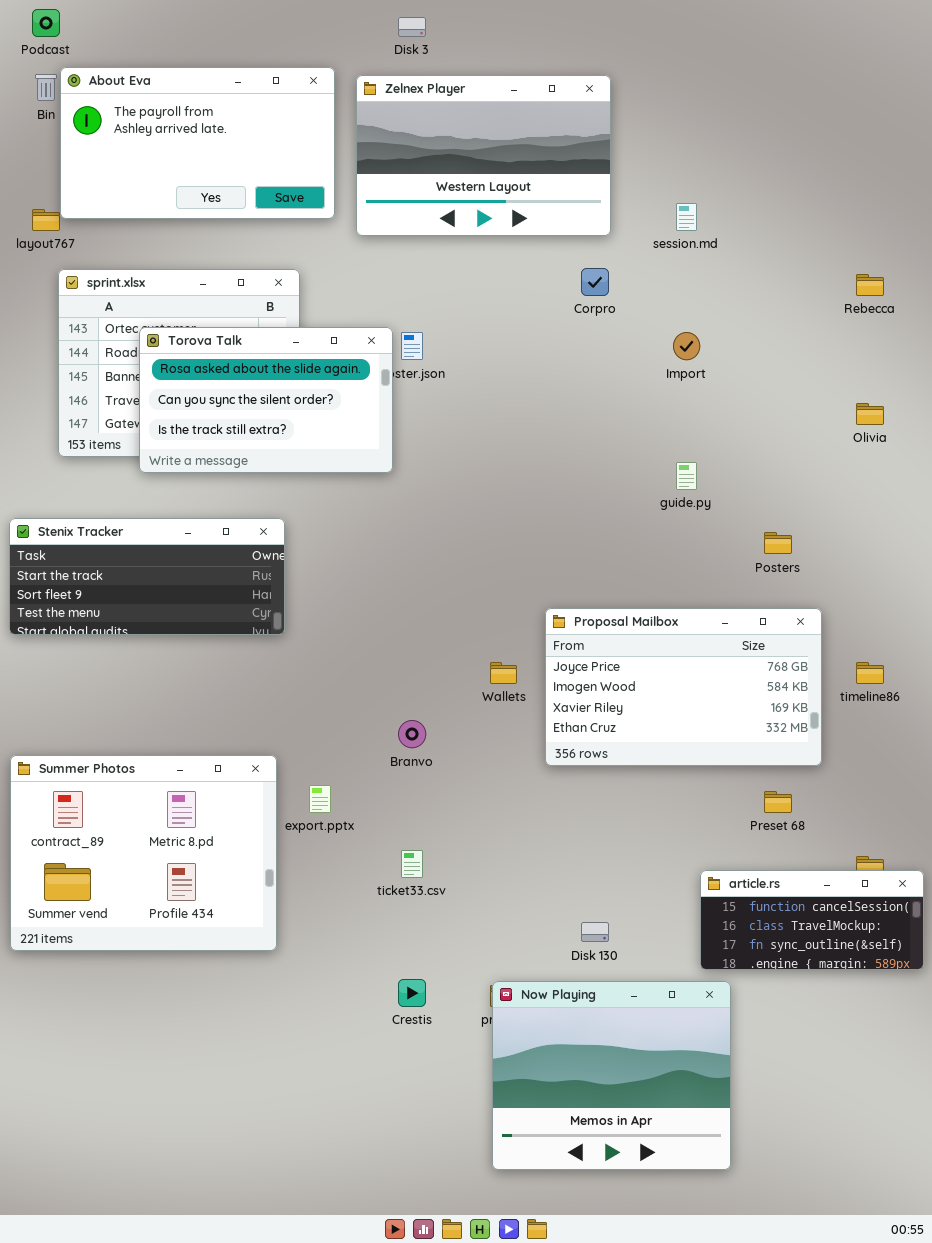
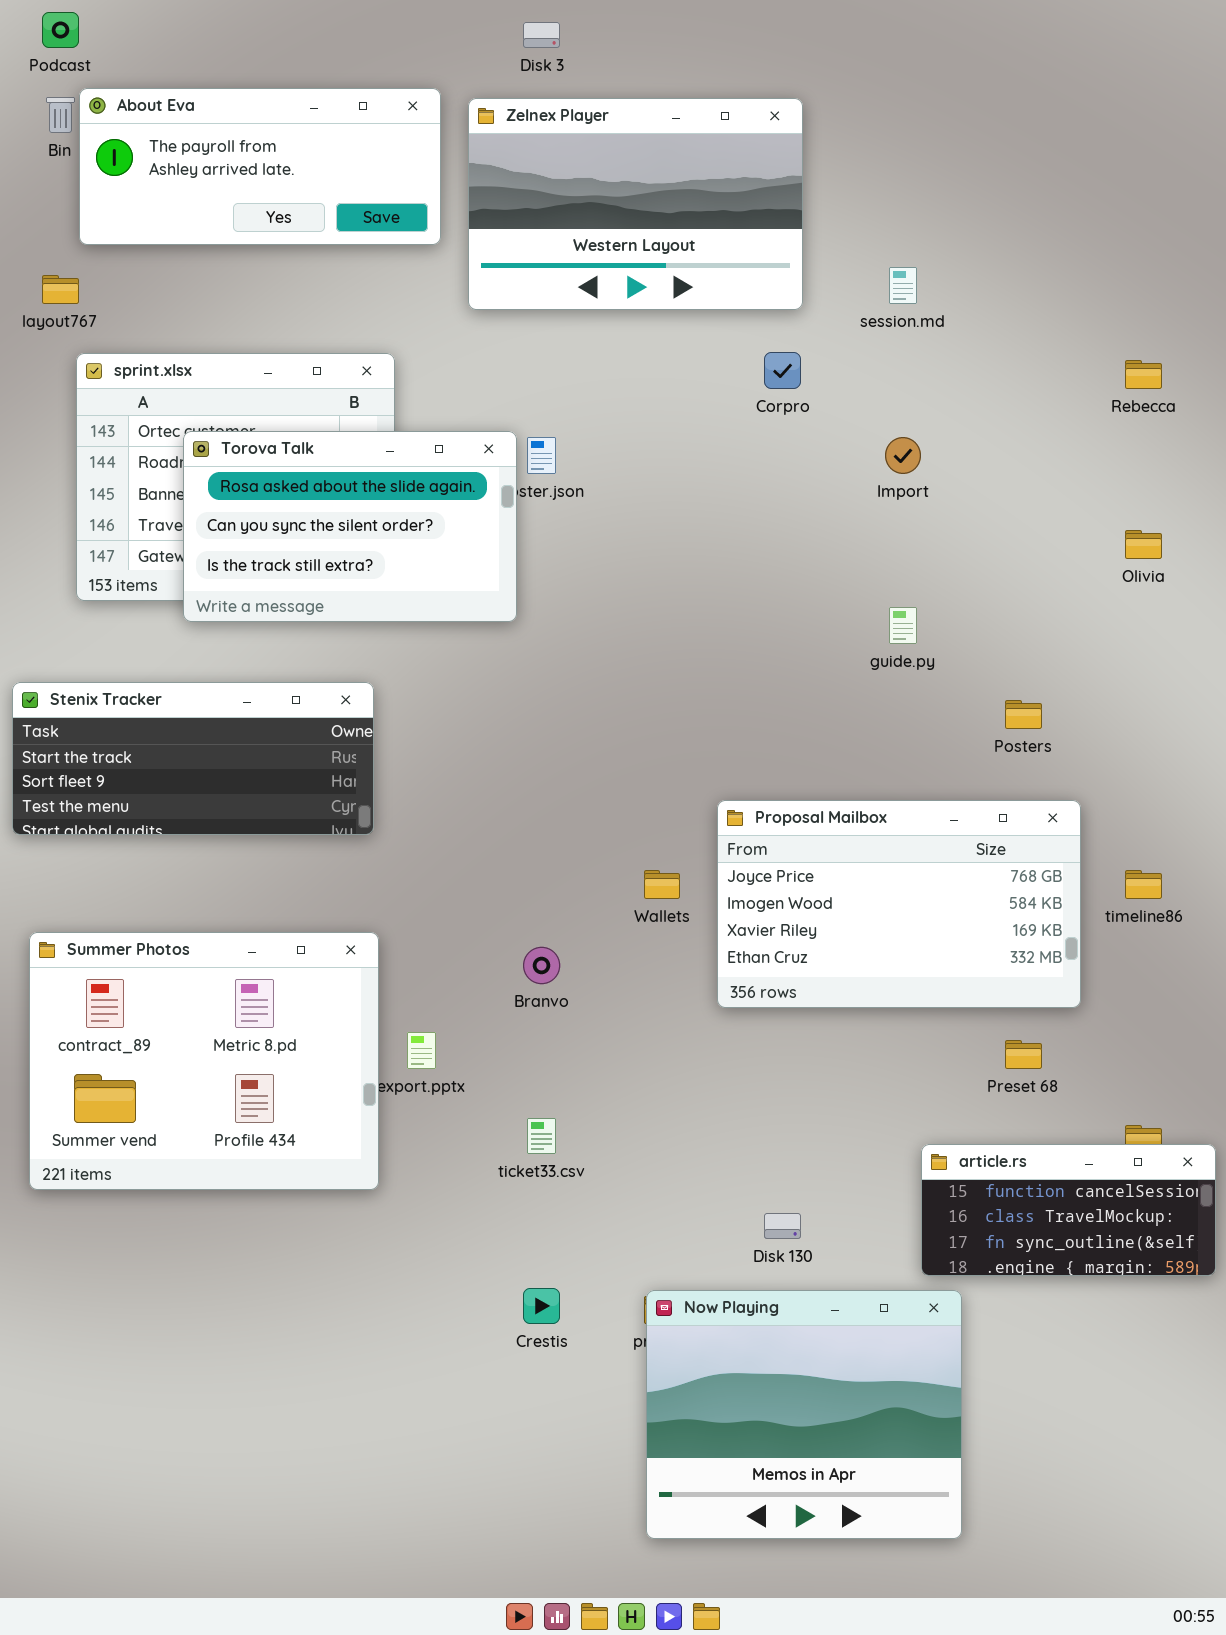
About Eva: [60,67,335,219] -> [79,88,441,245], resized
Summer Photos: [10,755,277,951] -> [29,932,379,1190], moved

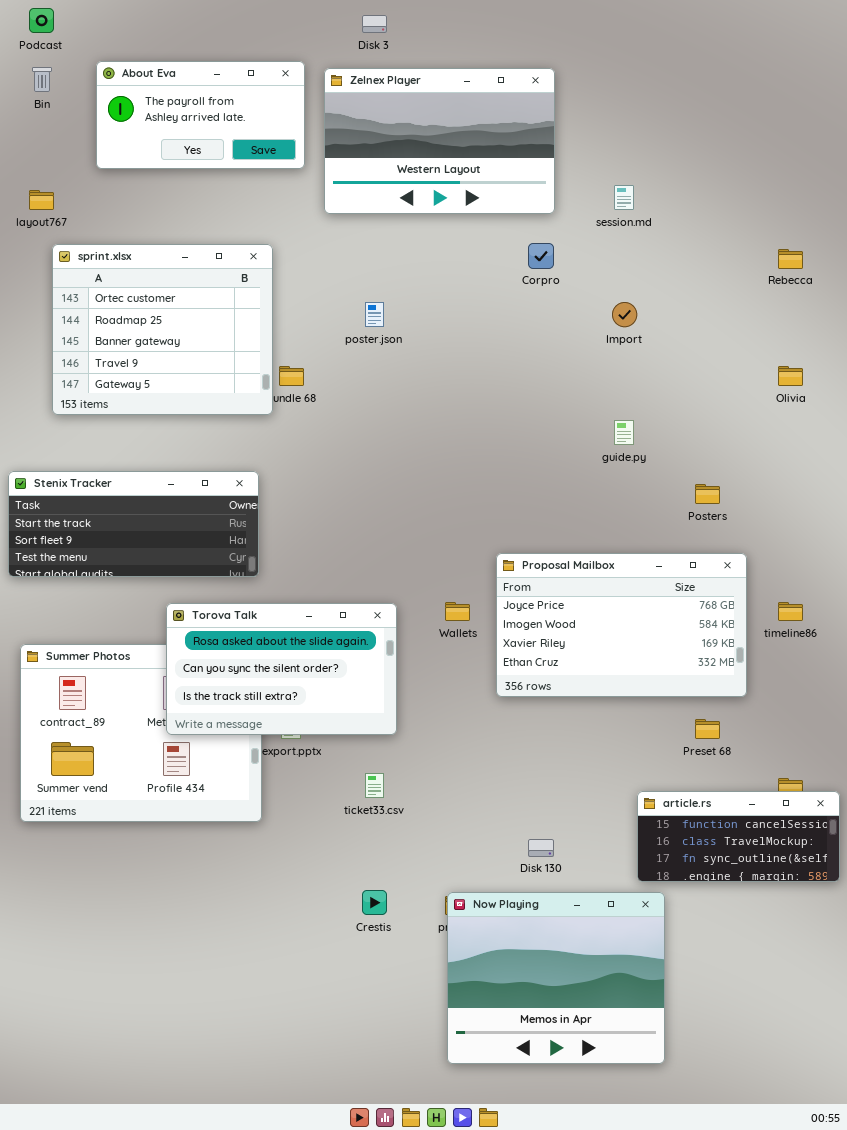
About Eva: [79,88,441,245] -> [96,61,305,169], resized
Torova Talk: [183,431,517,622] -> [166,603,397,735], moved

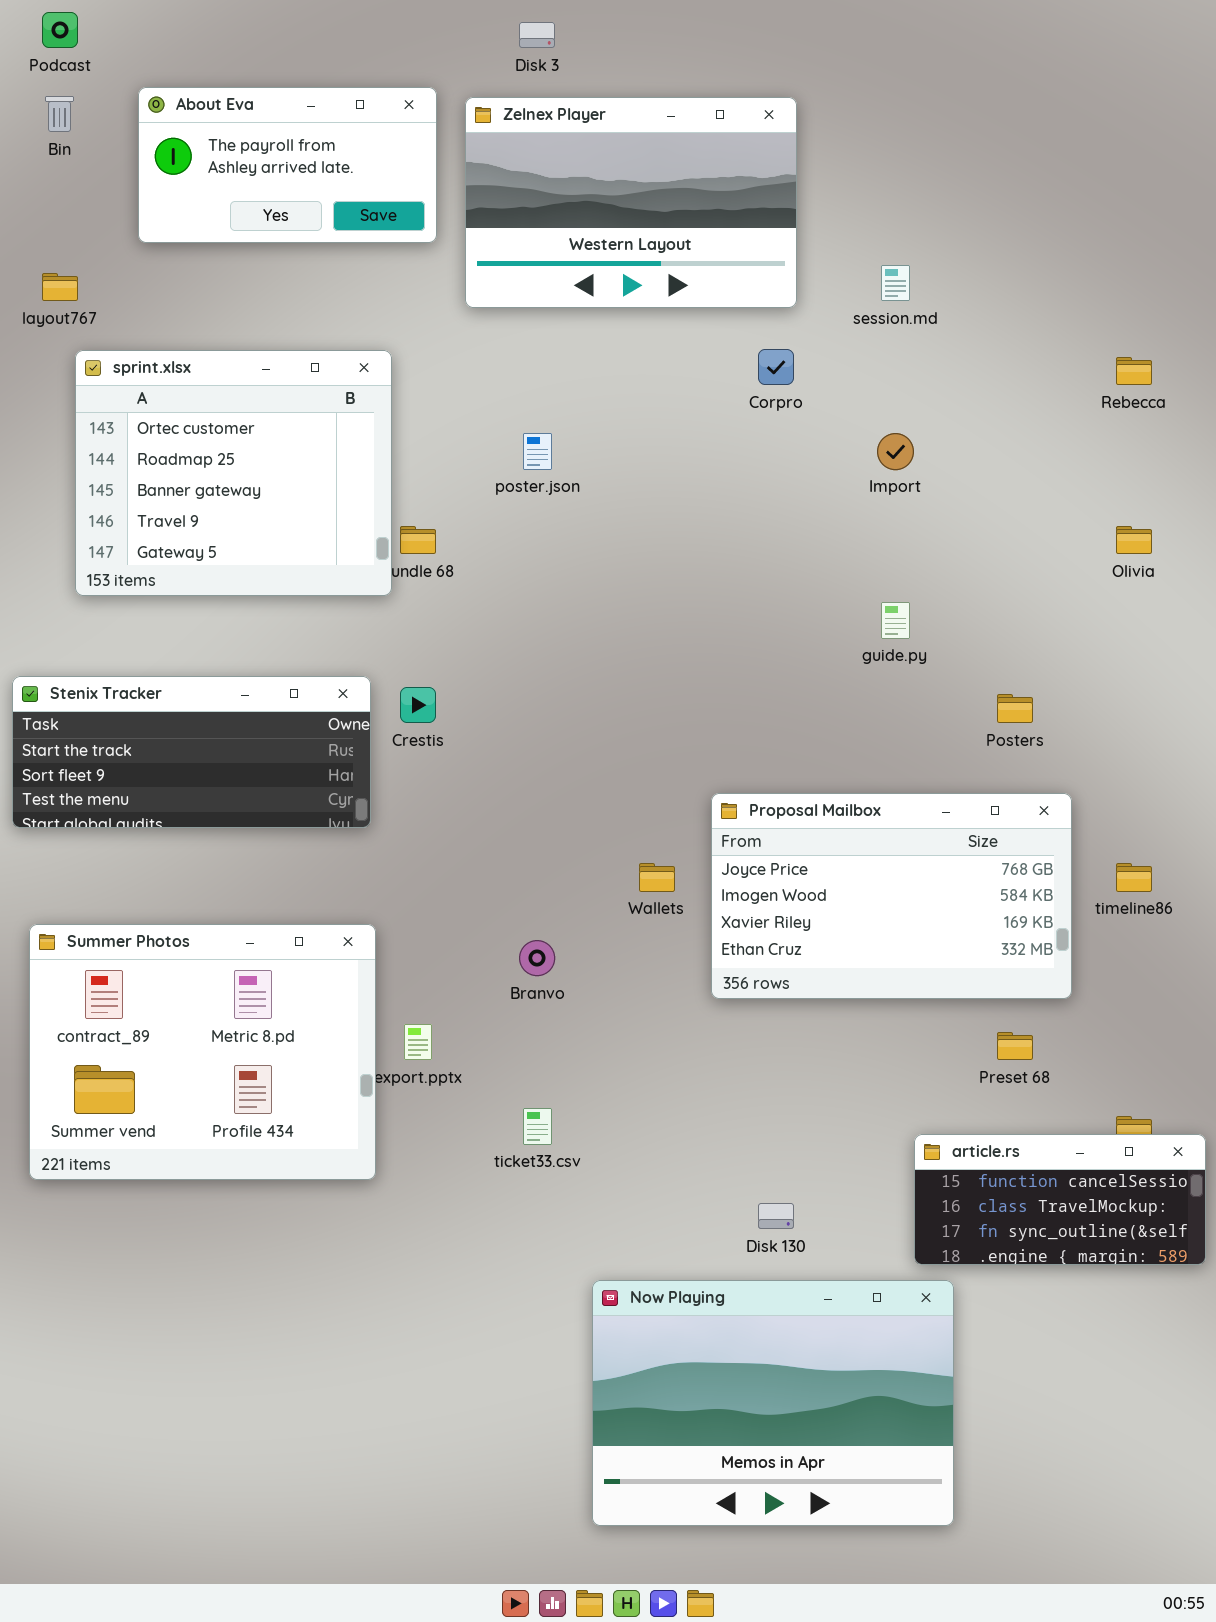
Torova Talk: [166,603,397,735] -> none, closed
Crestis: [362,890,387,915] -> [400,687,436,723], moved
Now Playing: [447,892,665,1064] -> [592,1280,954,1526], resized

